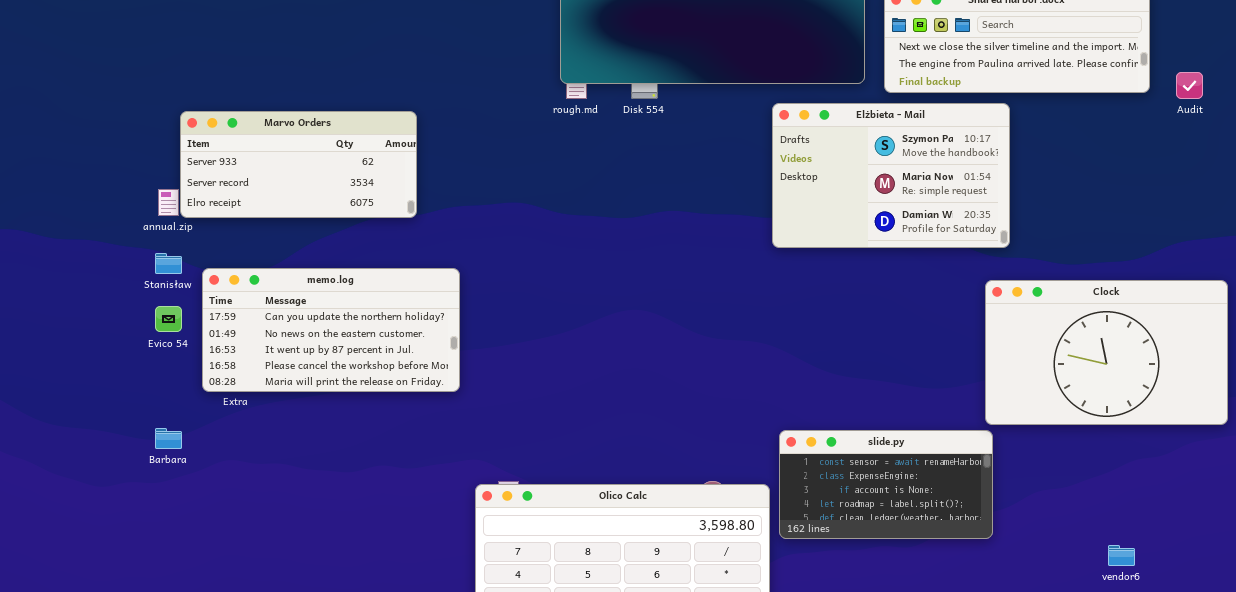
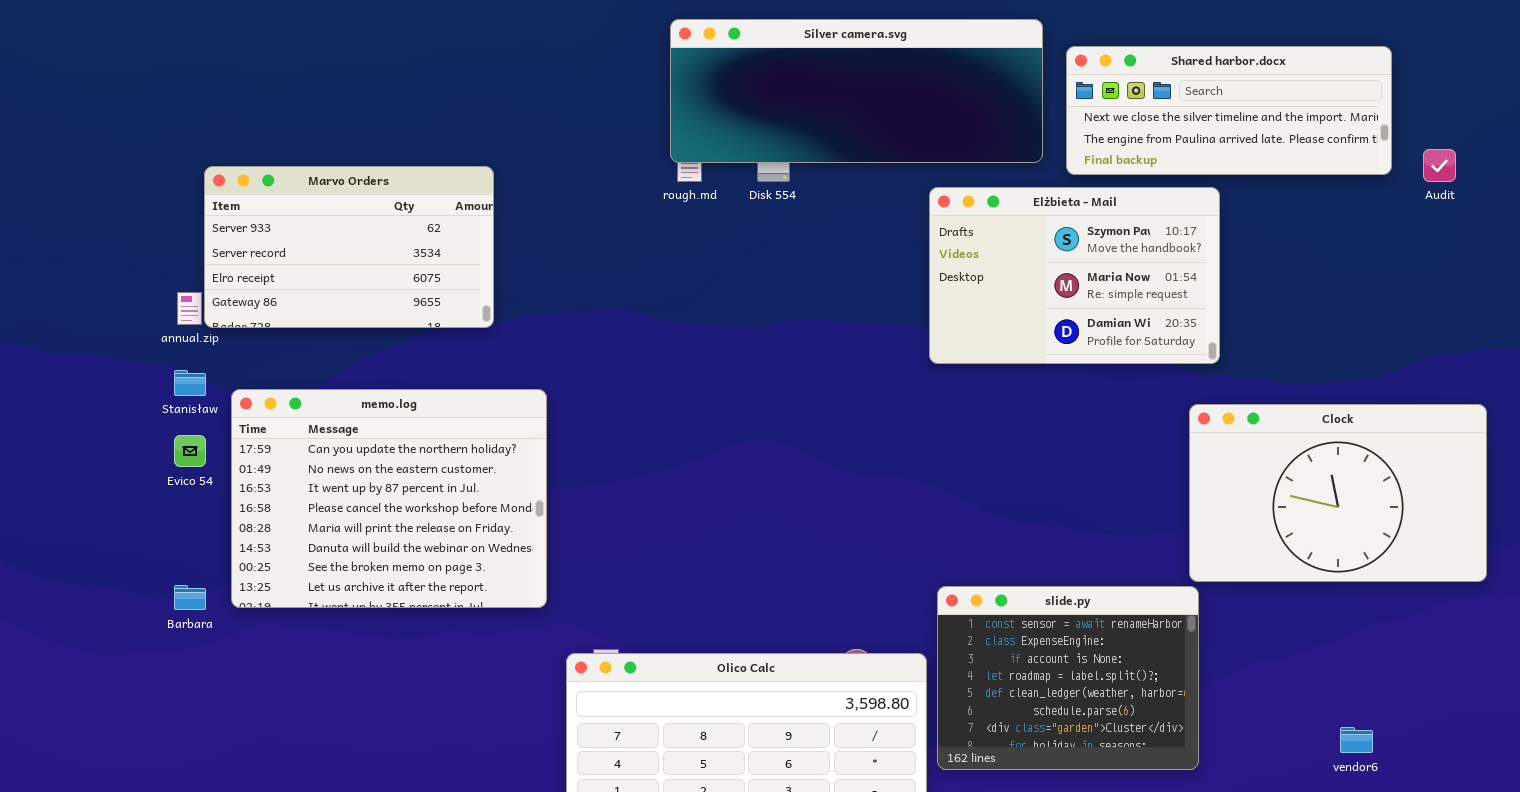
Marvo Orders: [180,111,417,218] -> [204,166,494,328], resized
memo.log: [202,268,460,392] -> [231,389,547,608], resized
slide.py: [779,430,993,539] -> [937,586,1199,770], resized

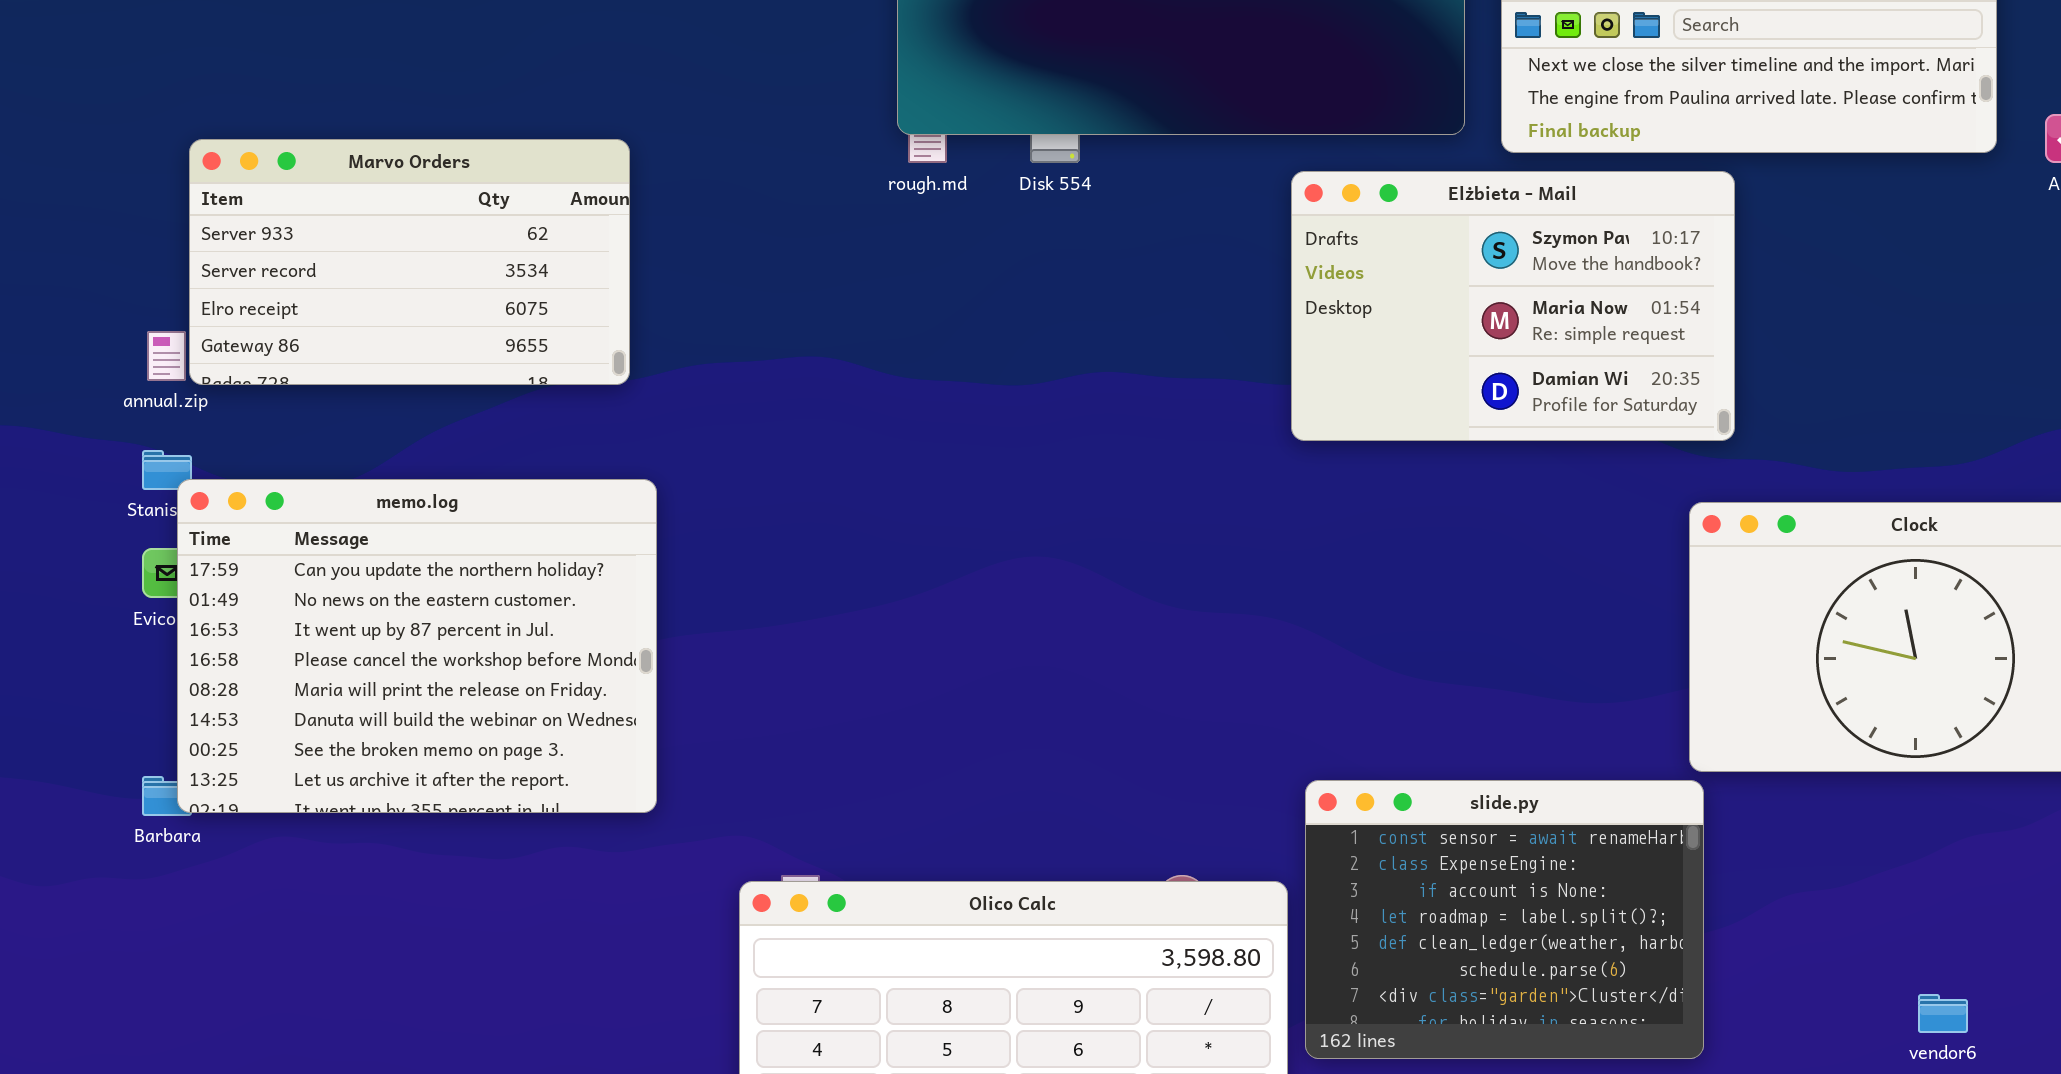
memo.log: [231,389,547,608] -> [177,479,657,813], moved

